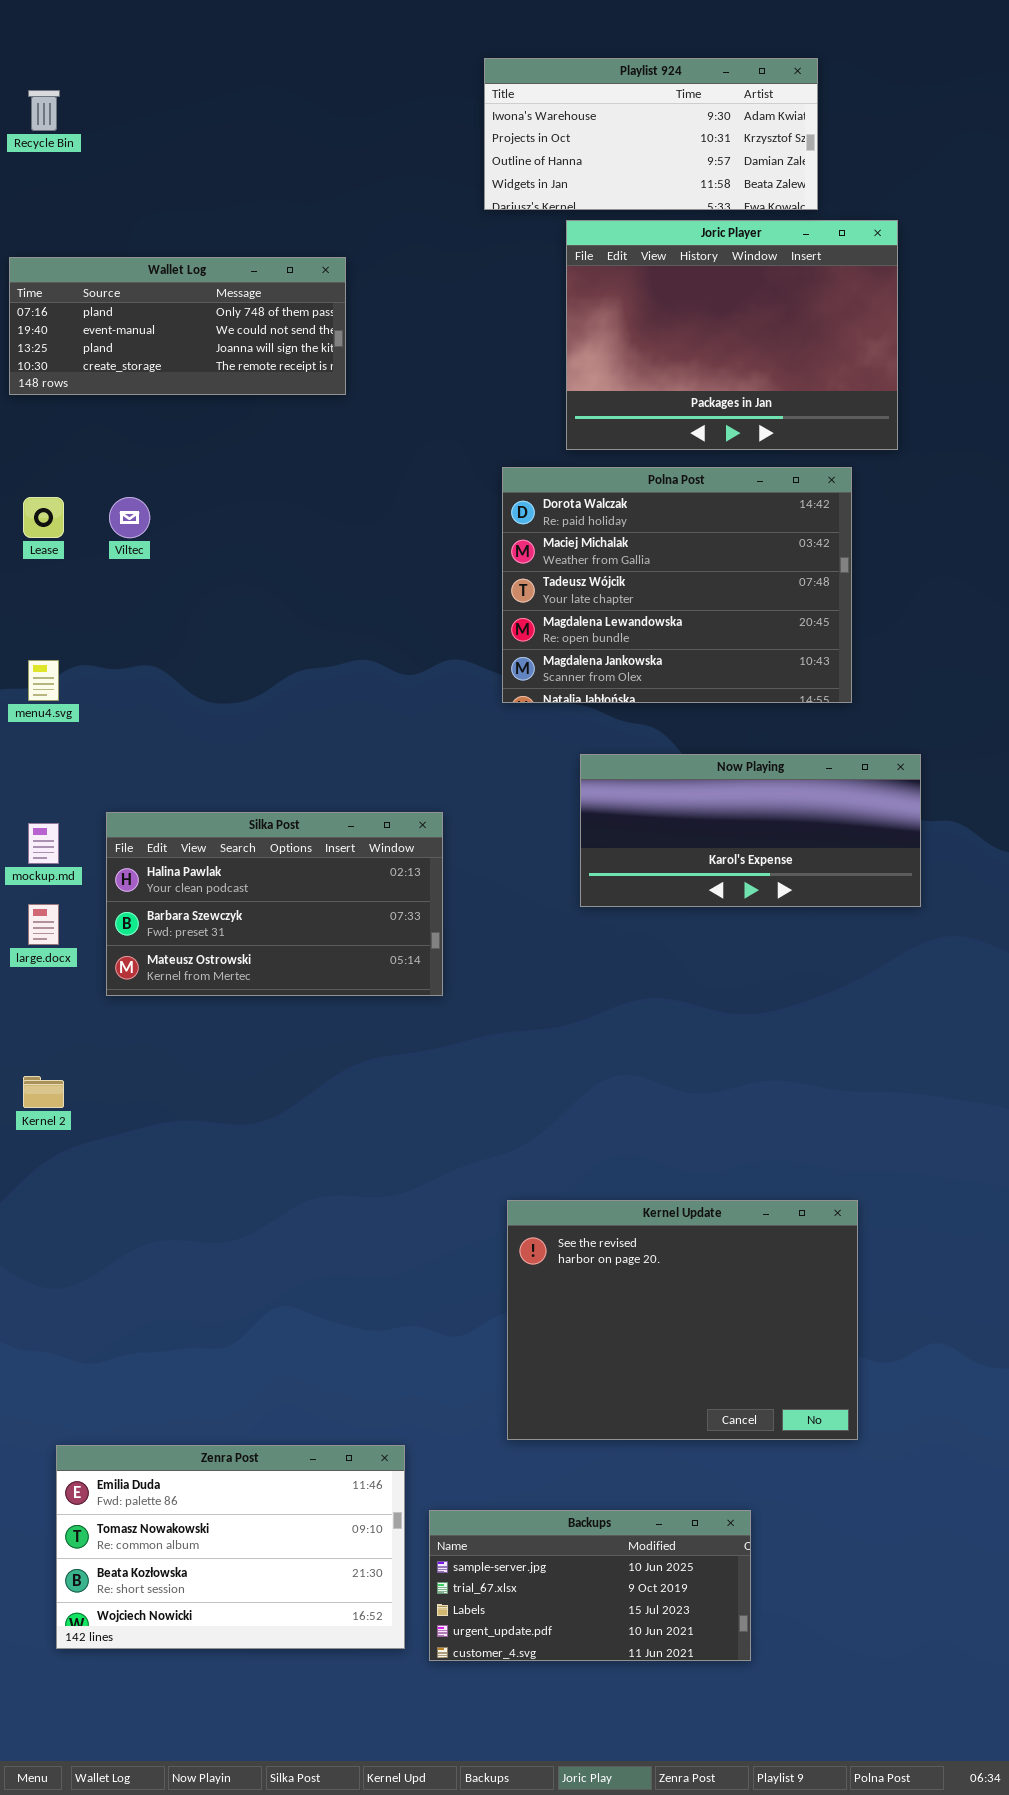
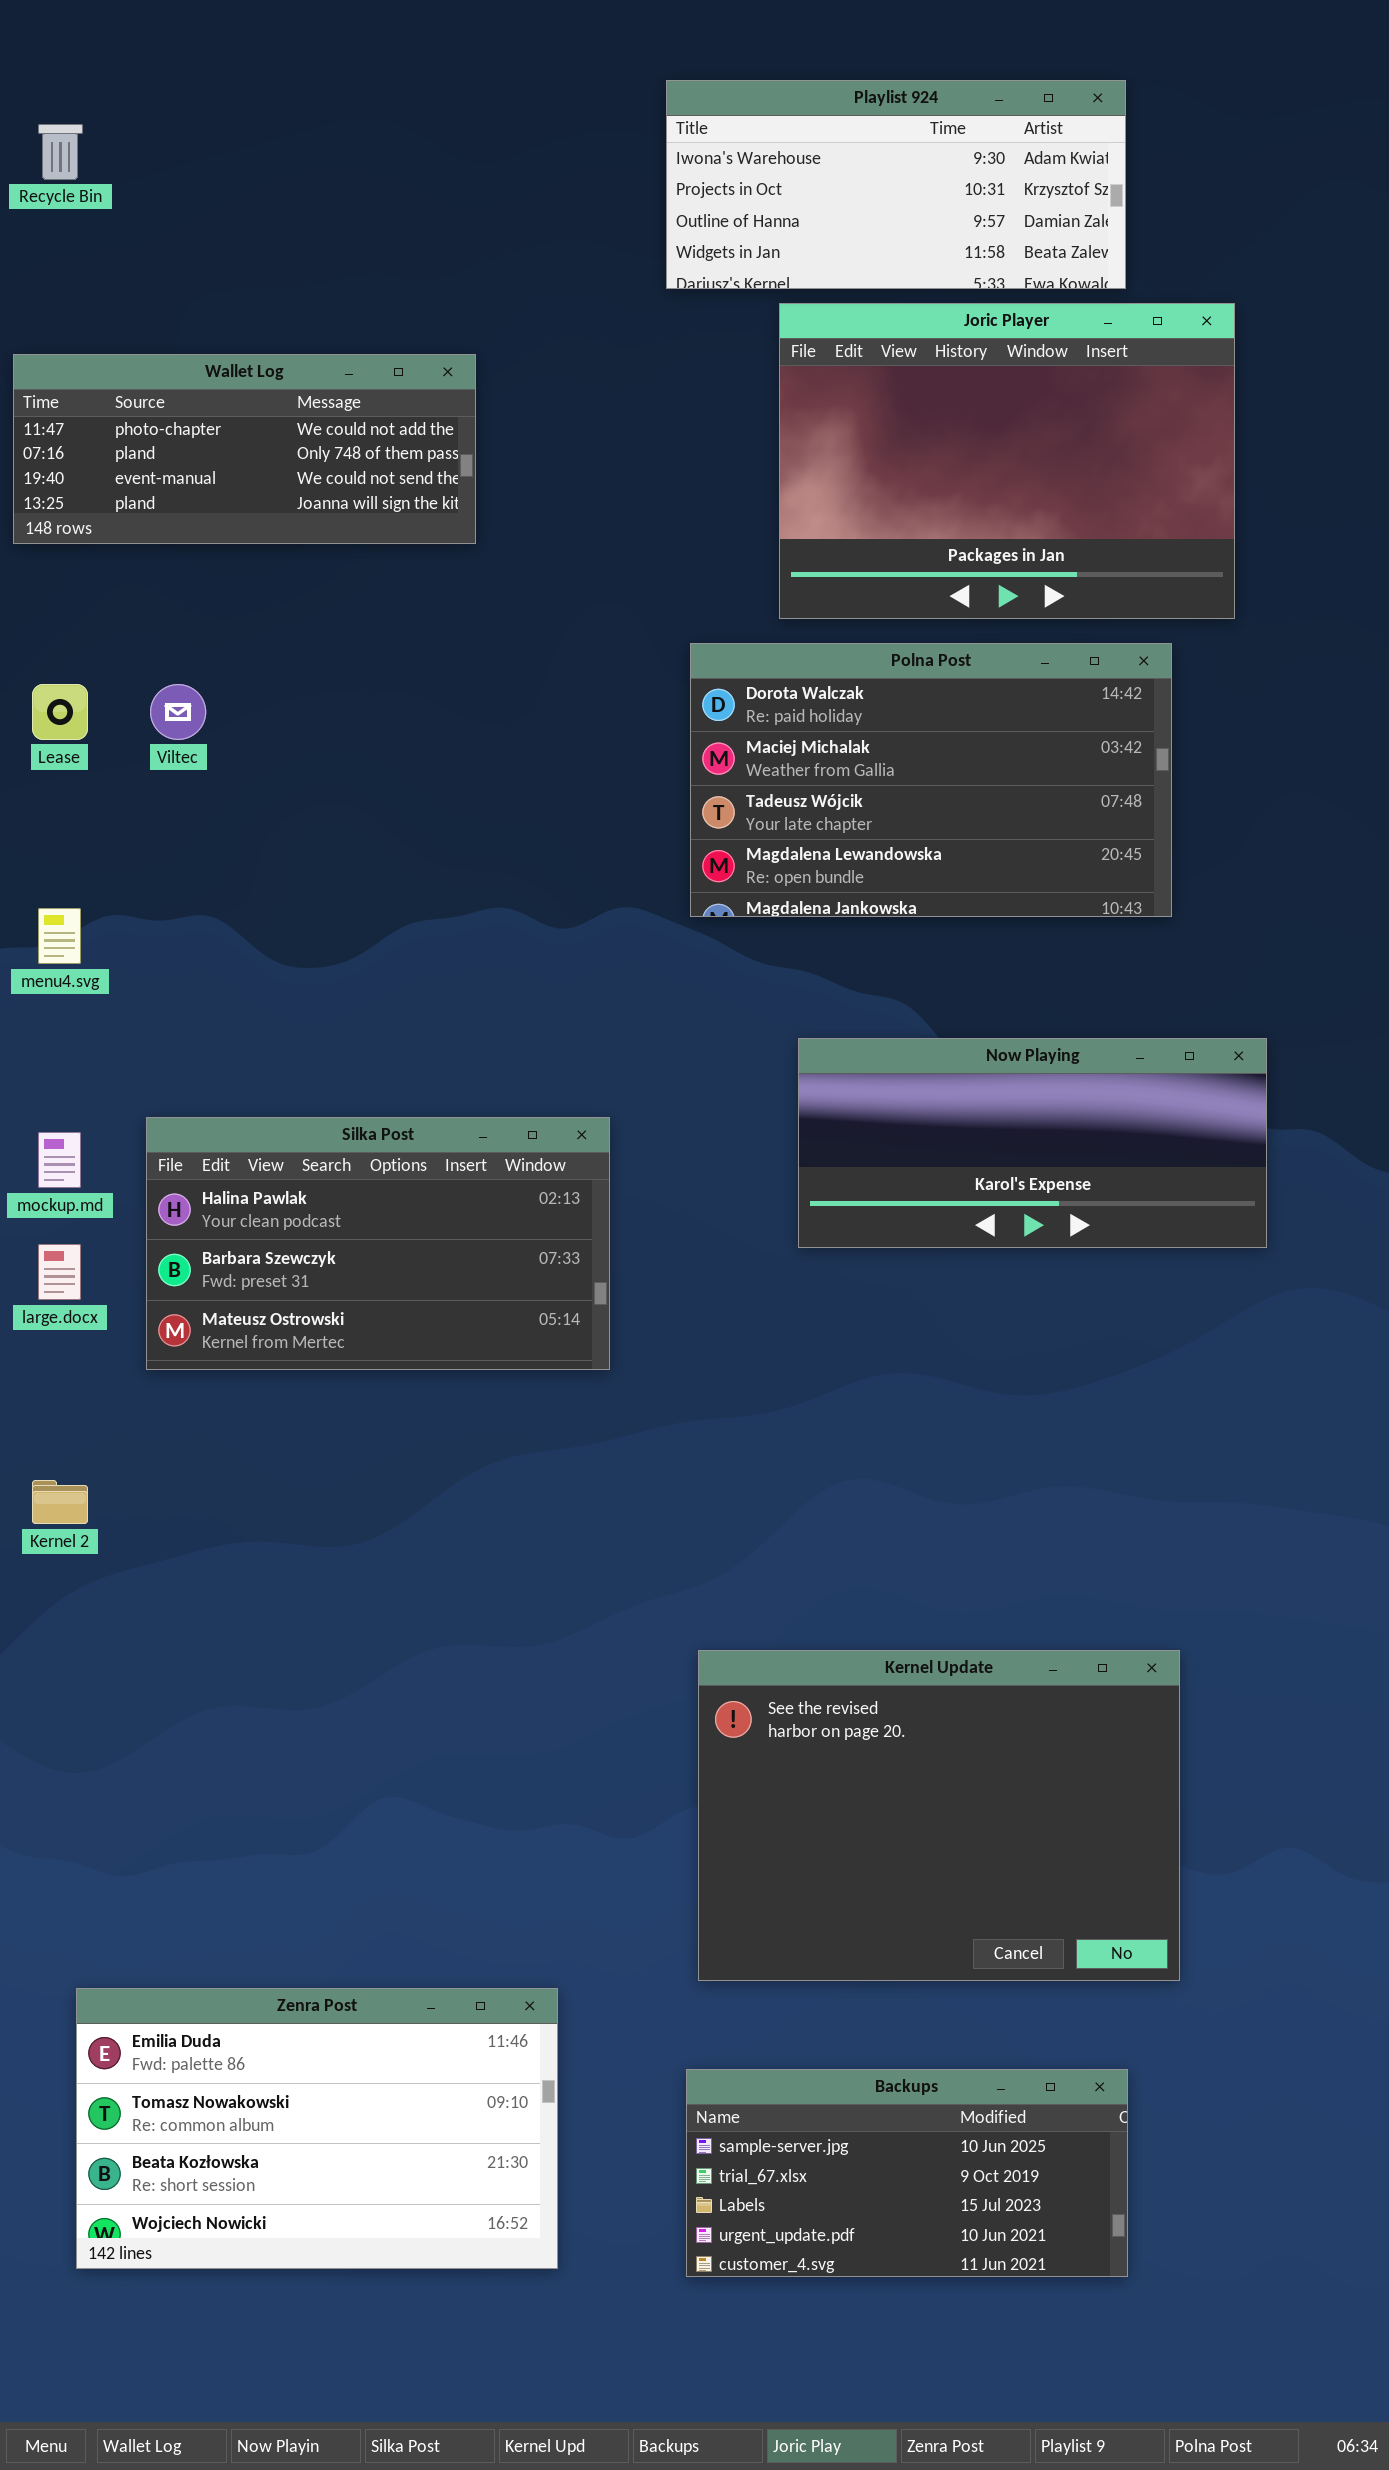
Wallet Log: [9,257,346,395] -> [13,354,476,544], scrolled up 1 row
Polna Post: [502,467,852,703] -> [690,643,1172,917], resized
Backups: [429,1510,751,1661] -> [686,2069,1128,2277], moved

